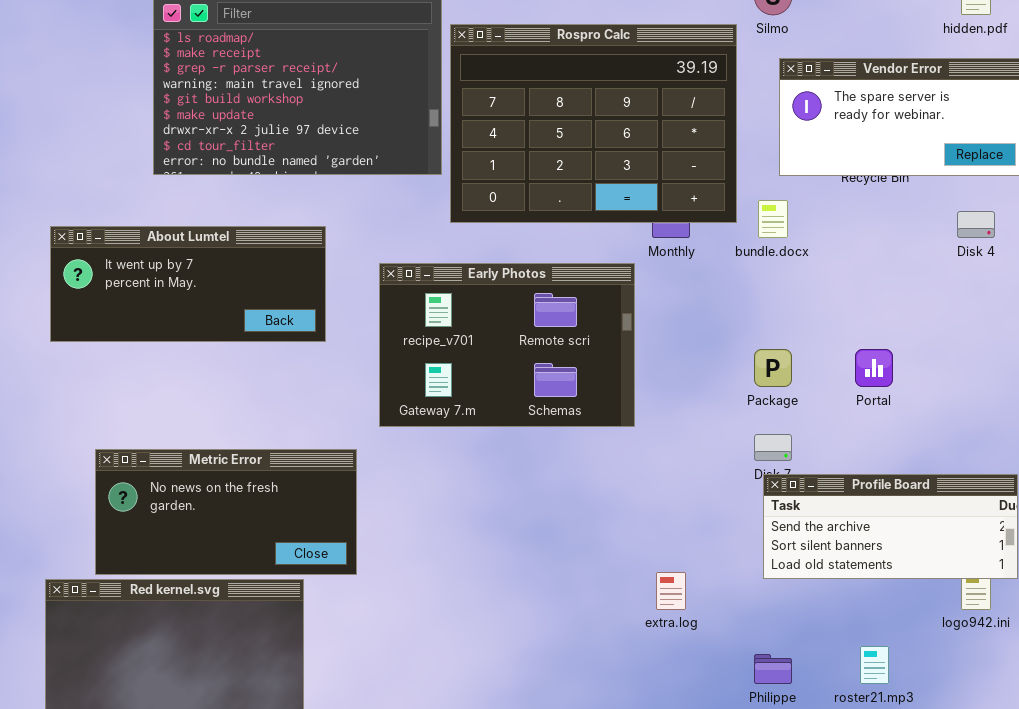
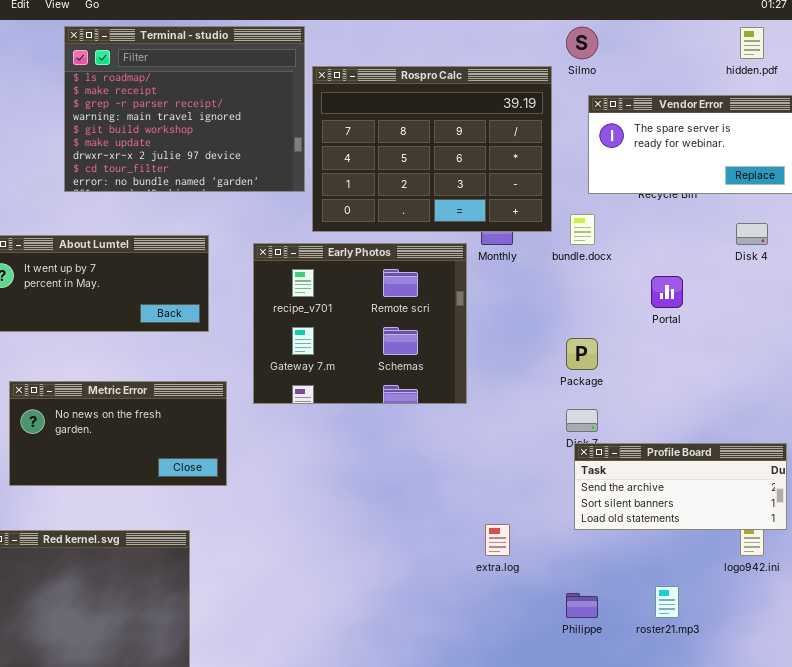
Early Photos: [379,263,635,427] -> [253,243,467,404], resized
Portal: [855,349,893,387] -> [651,276,683,308], moved
Metric Error: [95,449,357,575] -> [9,381,227,486], moved

